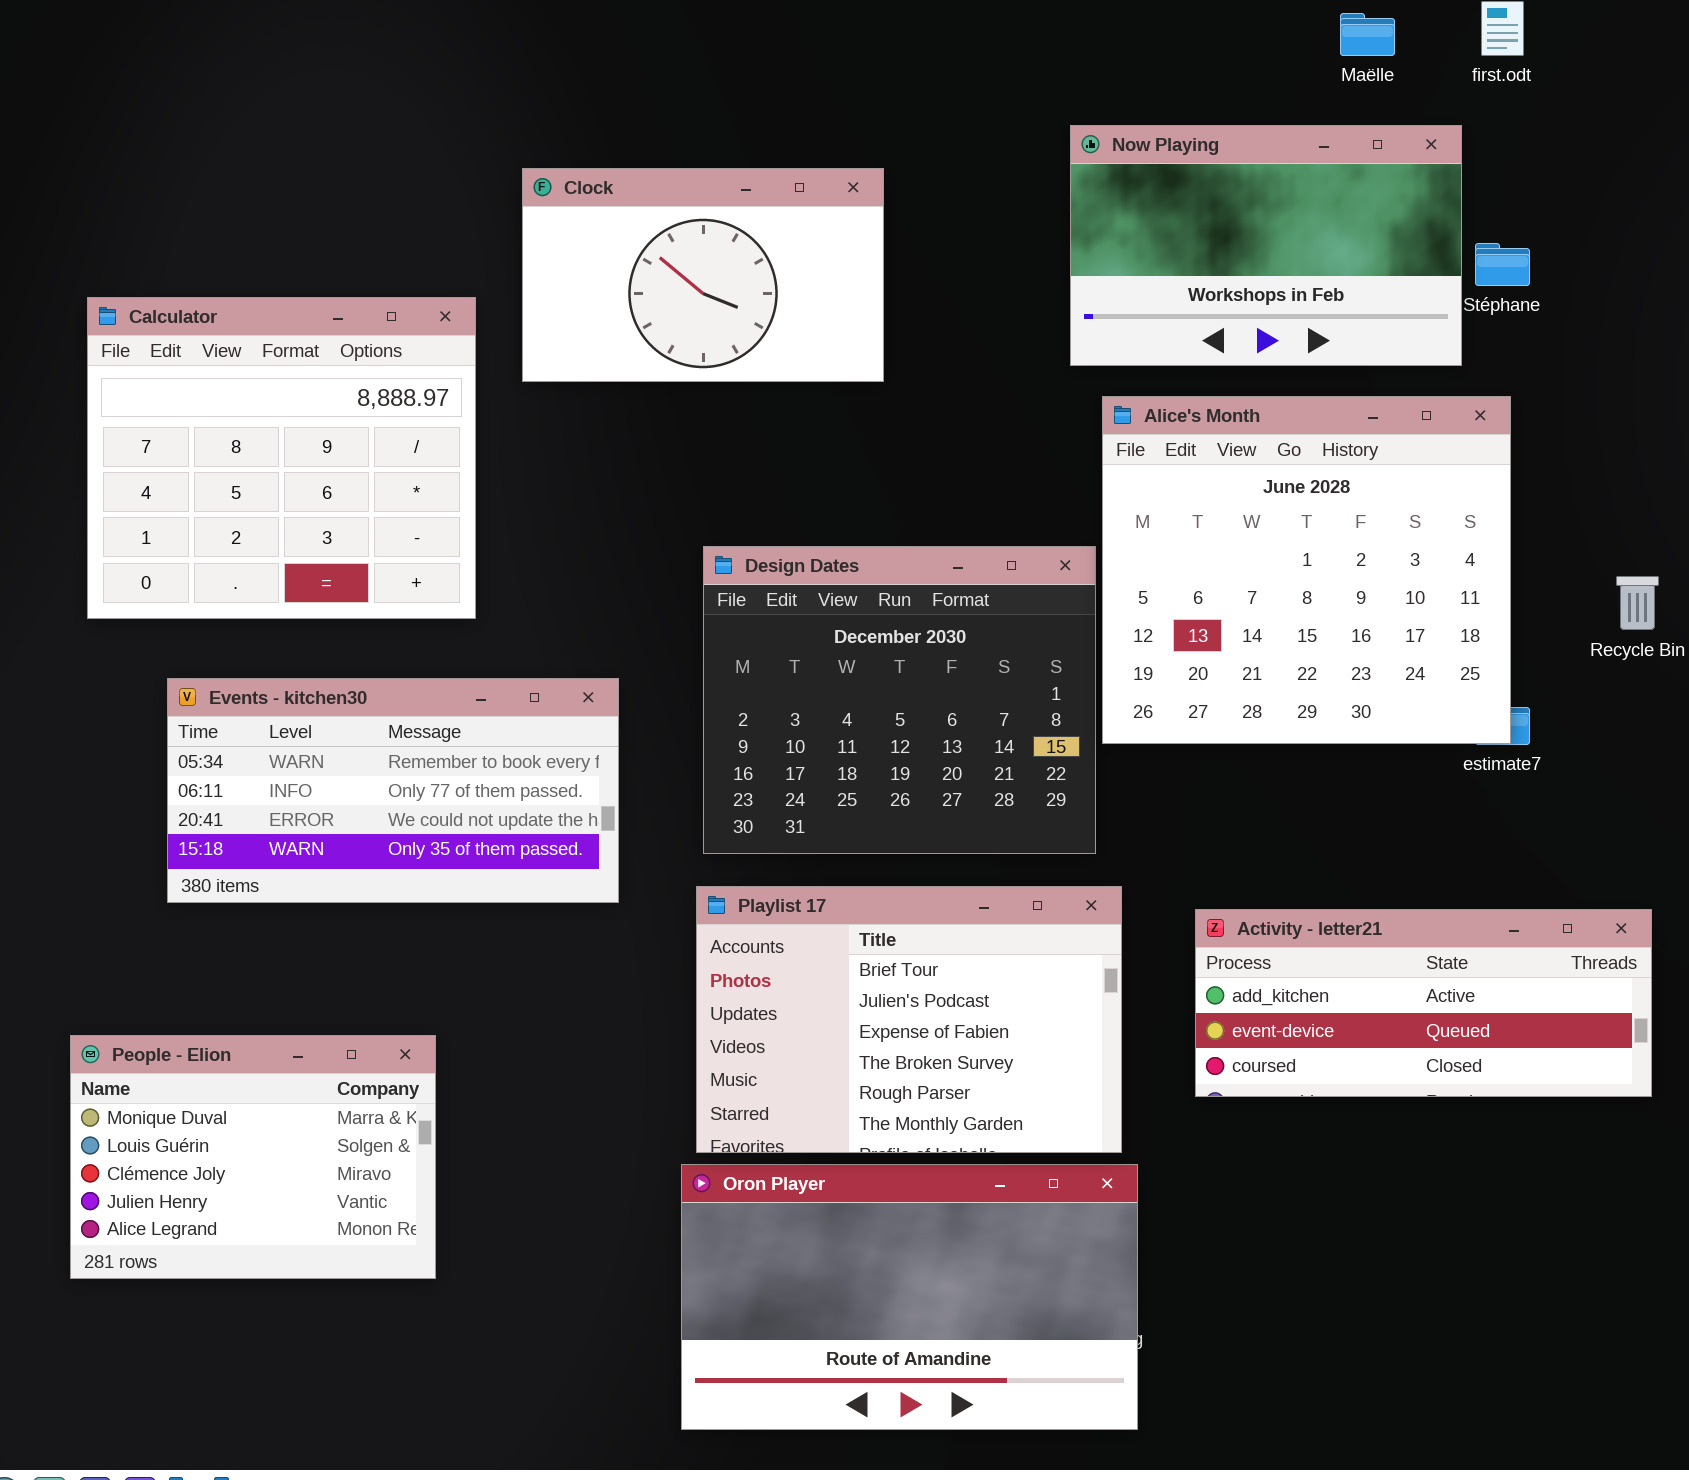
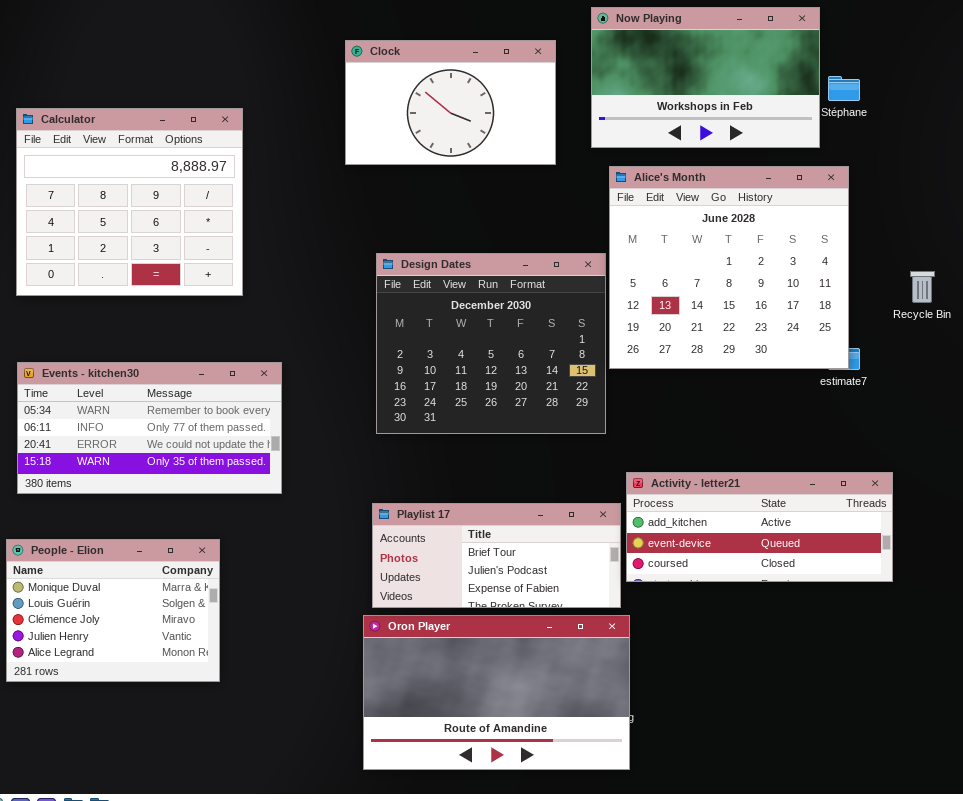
Clock: [522,168,884,382] -> [345,40,556,165], moved
Events - kitchen30: [167,678,619,903] -> [17,362,282,494], moved
Playlist 17: [696,886,1122,1153] -> [372,503,621,608], resized
Activity - letter21: [1195,909,1652,1097] -> [626,472,893,582], moved

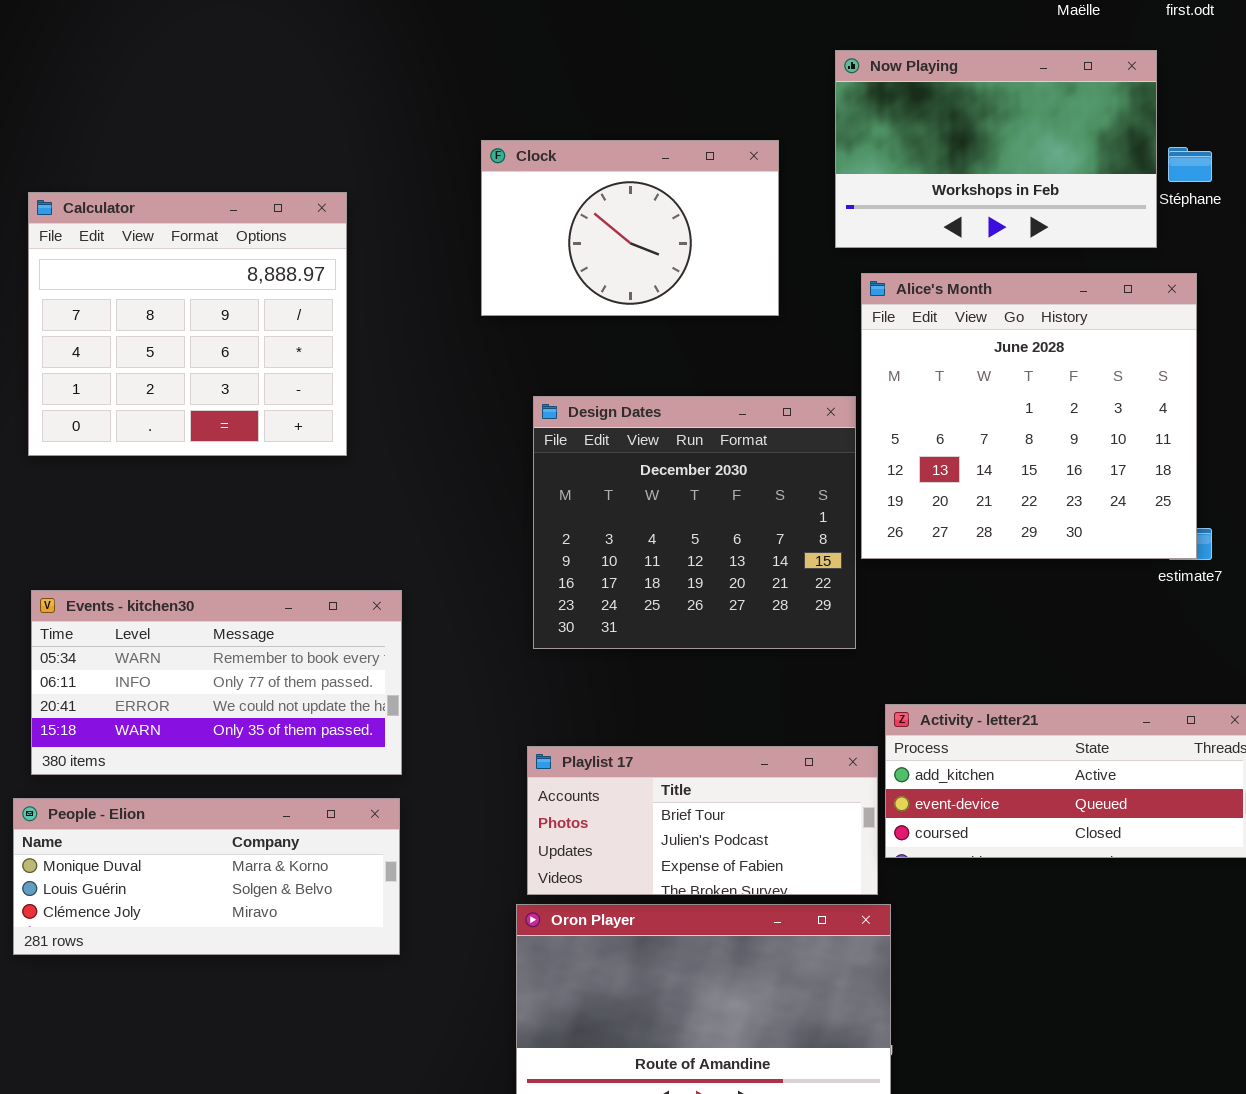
Clock: [345,40,556,165] -> [481,140,779,316], moved
Events - kitchen30: [17,362,282,494] -> [31,590,402,775], moved
People - Elion: [6,539,220,682] -> [13,798,400,955], resized

